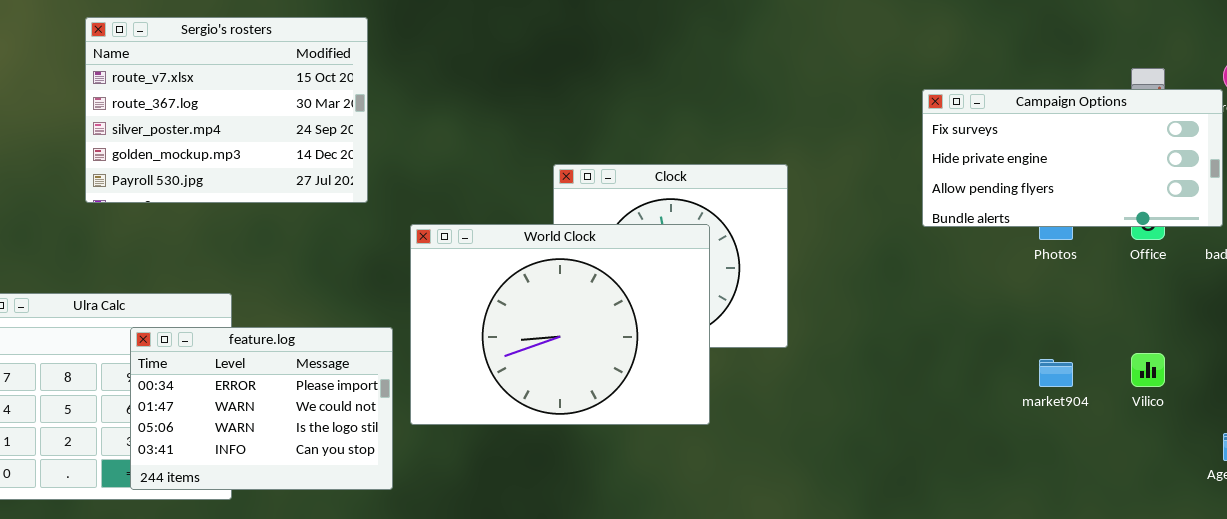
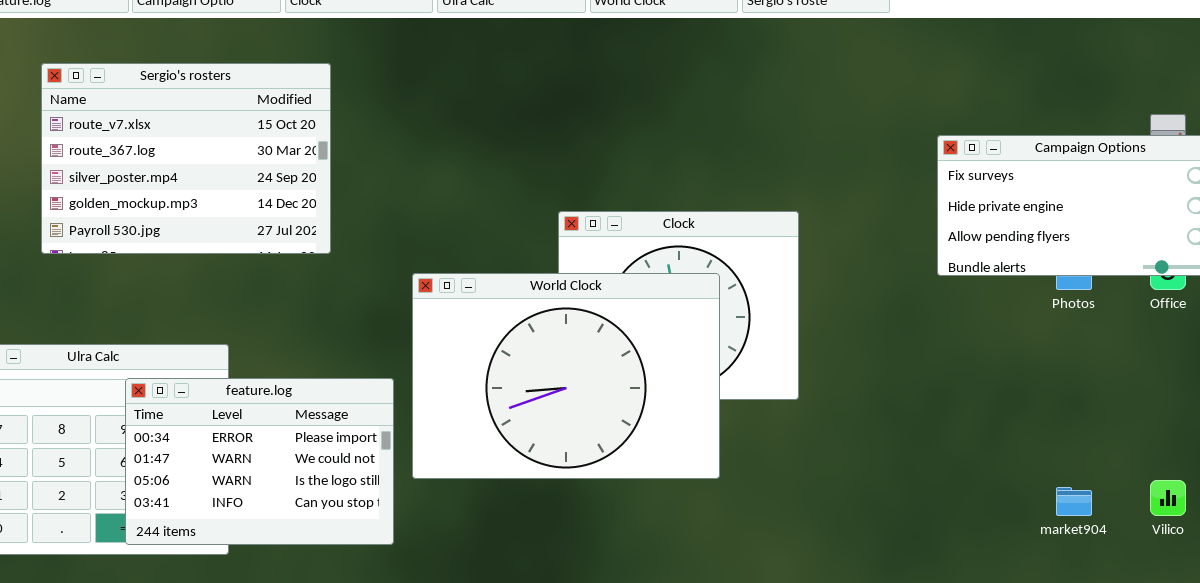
Sergio's rosters: [85,17,368,203] -> [41,63,331,254], moved
Vilico: [1131,353,1165,387] -> [1150,480,1186,516], moved
market904: [1039,359,1073,387] -> [1056,487,1092,516], moved

